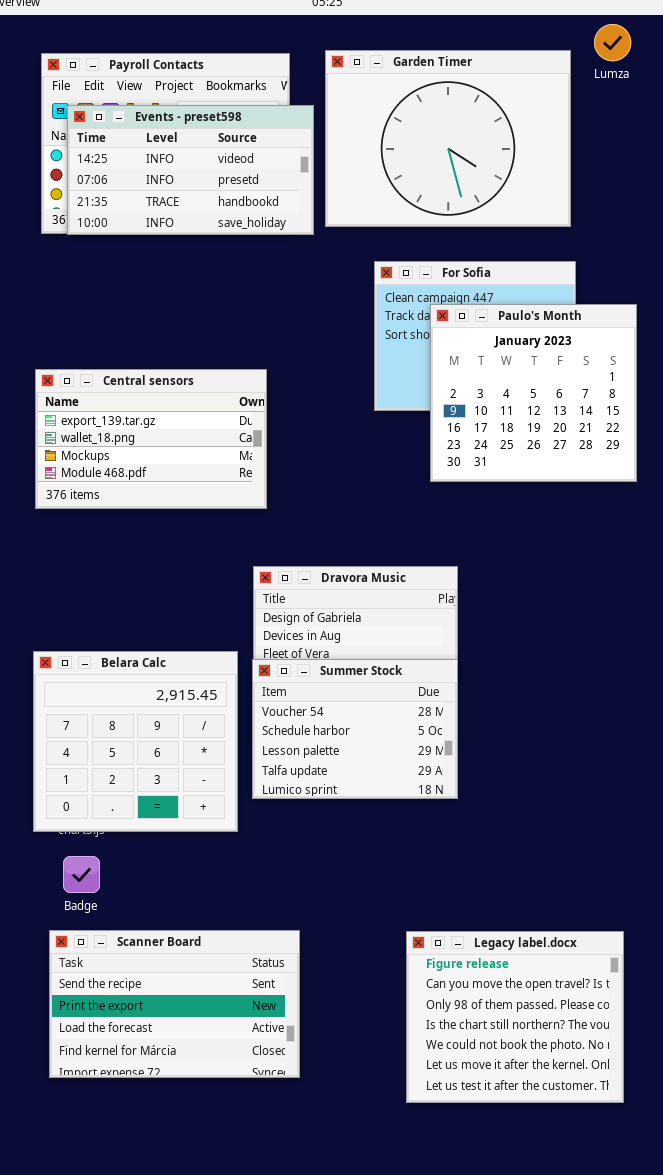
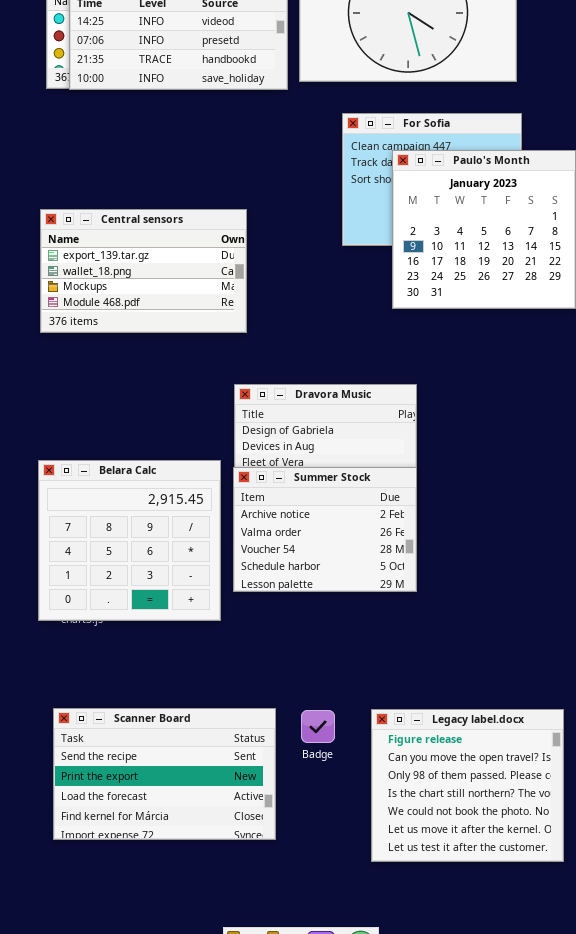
Summer Stock: [252,659,458,799] -> [233,467,417,592], scrolled up 2 rows
Badge: [63,856,100,893] -> [301,710,335,743], moved

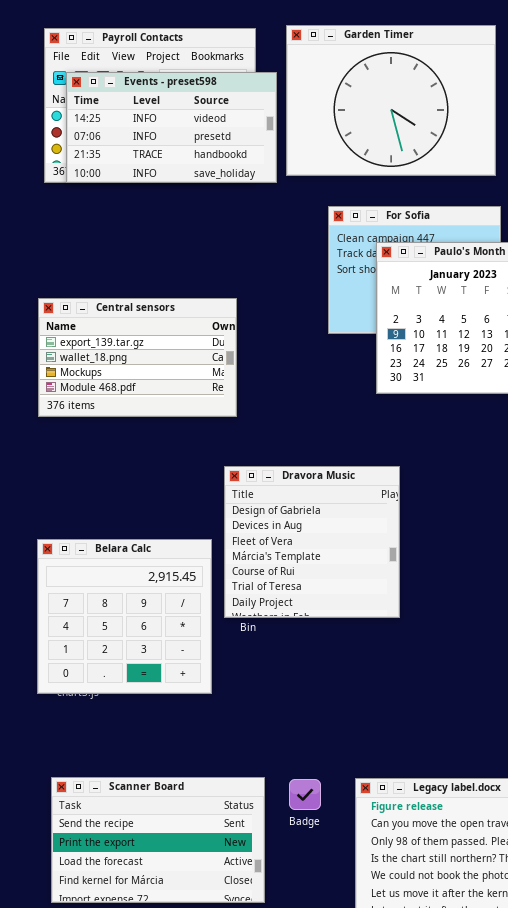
Summer Stock: [233,467,417,592] -> none, closed

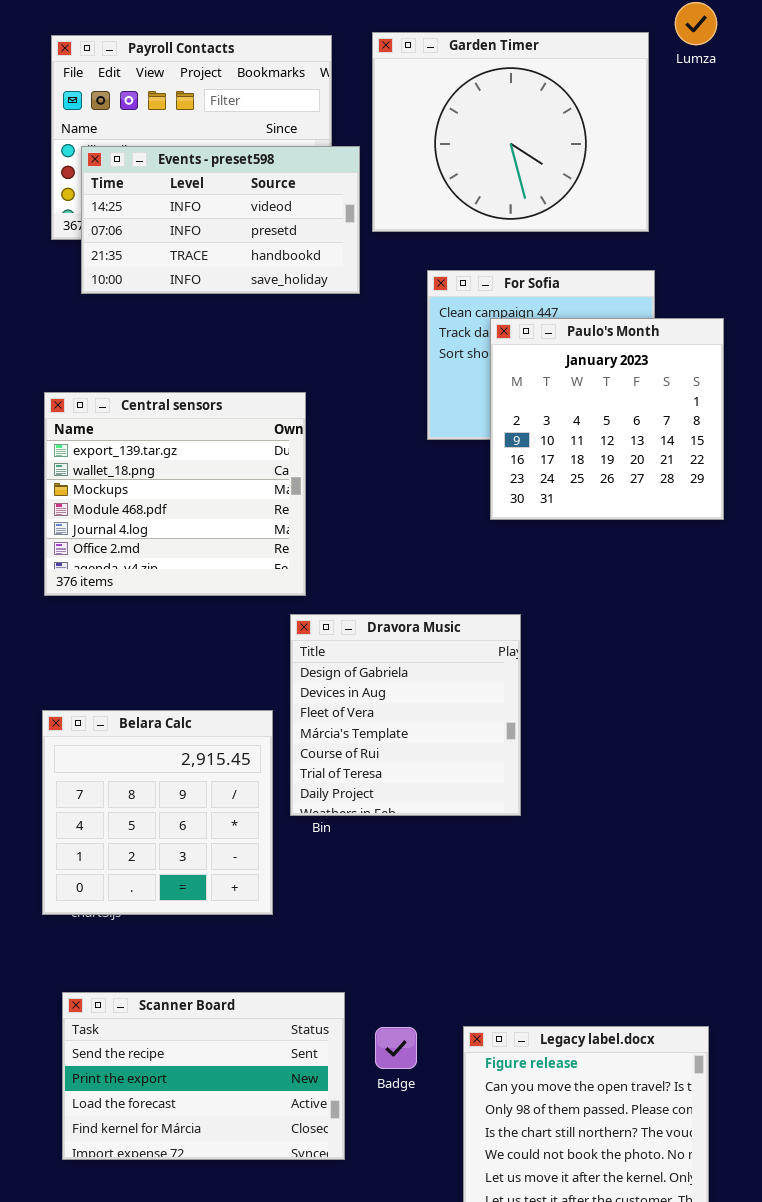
Events - preset598: [66,72,277,183] -> [81,146,360,294], moved
Central sensors: [38,298,237,417] -> [44,392,306,596], resized
Scanner Board: [51,777,265,903] -> [62,992,345,1160], moved

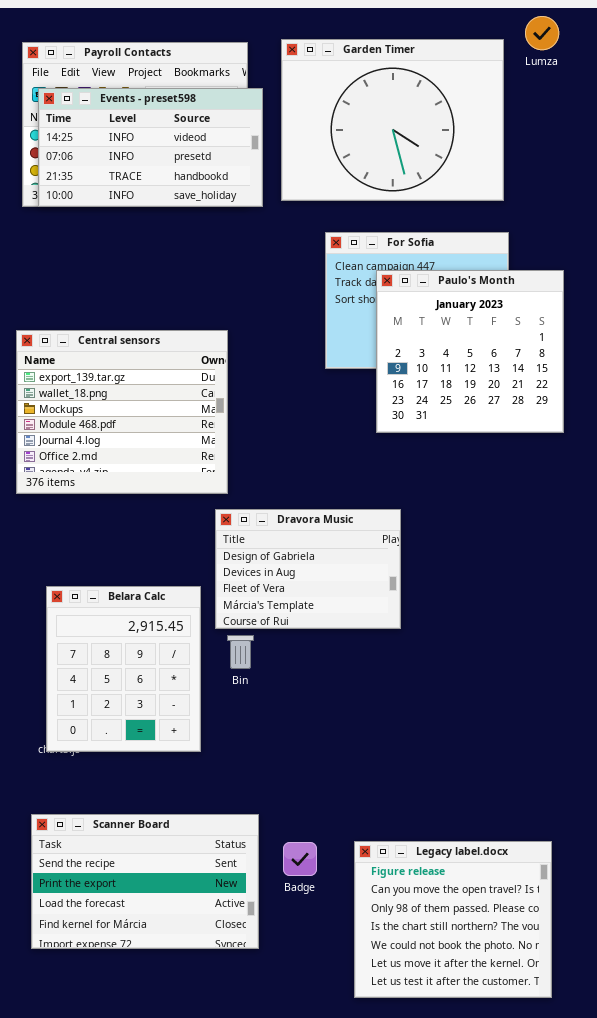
Events - preset598: [81,146,360,294] -> [38,88,263,207], moved
Dravora Music: [290,614,521,816] -> [215,509,401,629], resized
Belara Calc: [42,710,273,915] -> [46,586,201,752], resized

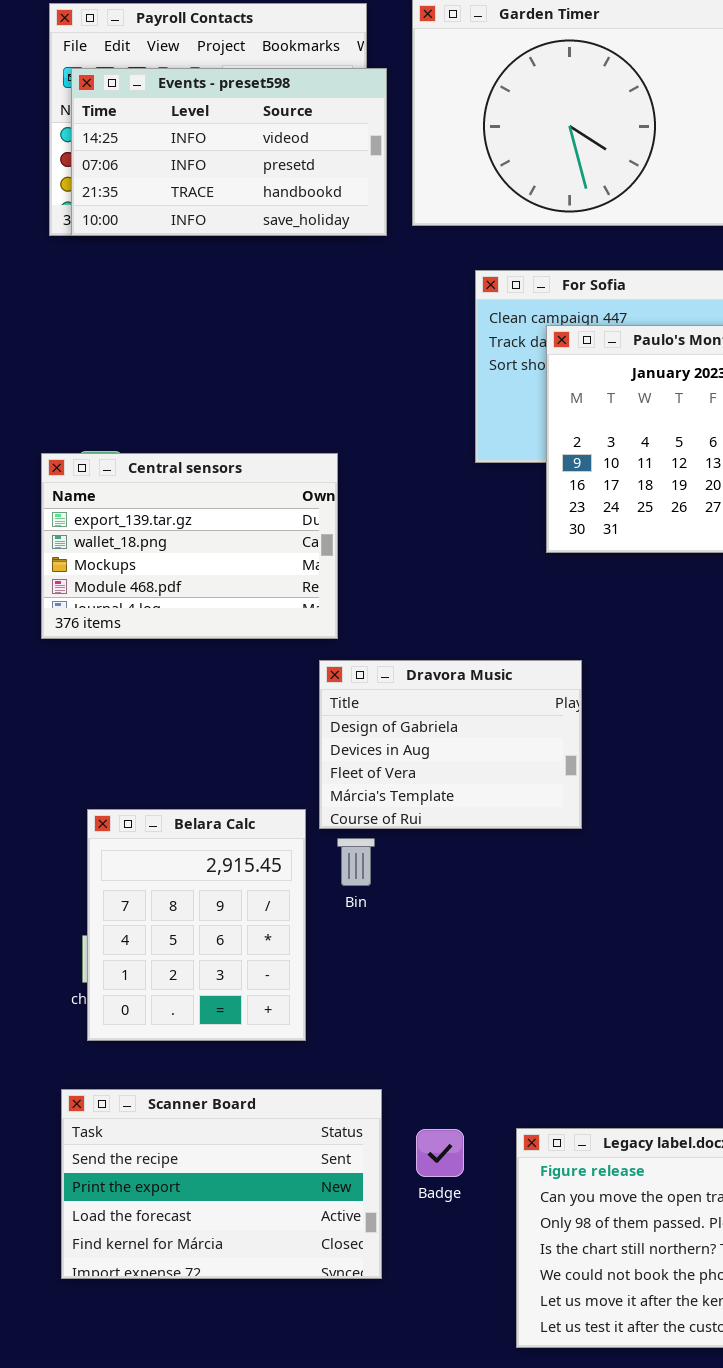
Central sensors: [16,330,228,494] -> [41,453,338,639], resized
Belara Calc: [46,586,201,752] -> [87,809,306,1041], moved

